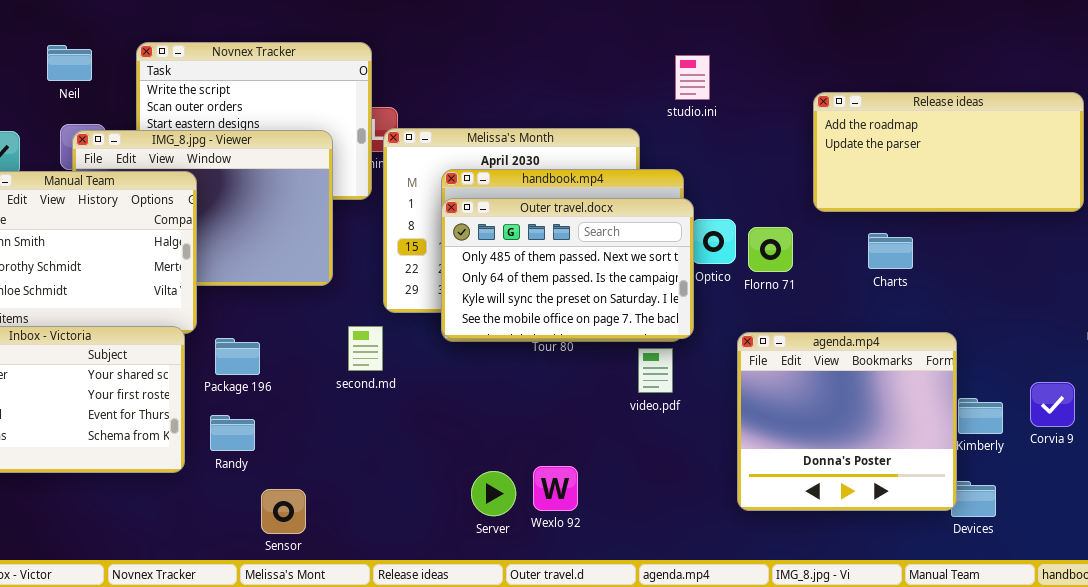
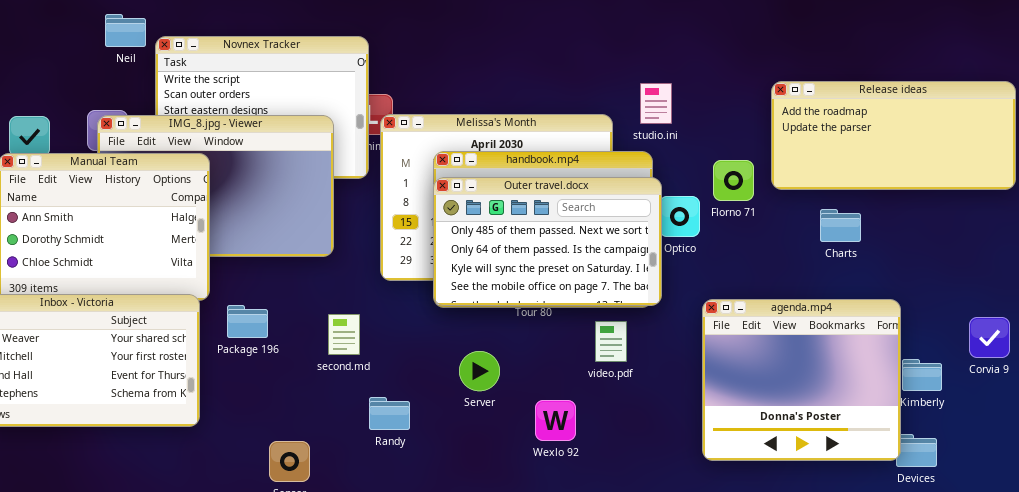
Neil: [47,45,92,81] -> [105,14,146,47], moved
studio.ini: [675,55,710,100] -> [640,83,672,124], moved
Florno 71: [748,227,793,272] -> [713,160,754,201], moved
second.md: [348,326,383,371] -> [328,314,360,355], moved
video.pdf: [638,348,673,393] -> [595,321,627,362], moved
Corvia 9: [1030,382,1075,427] -> [969,317,1010,358], moved
Randy: [210,415,255,451] -> [369,397,410,430], moved
Wexlo 92: [533,466,578,511] -> [535,400,576,441], moved
Server: [471,471,516,516] -> [459,351,500,391], moved

